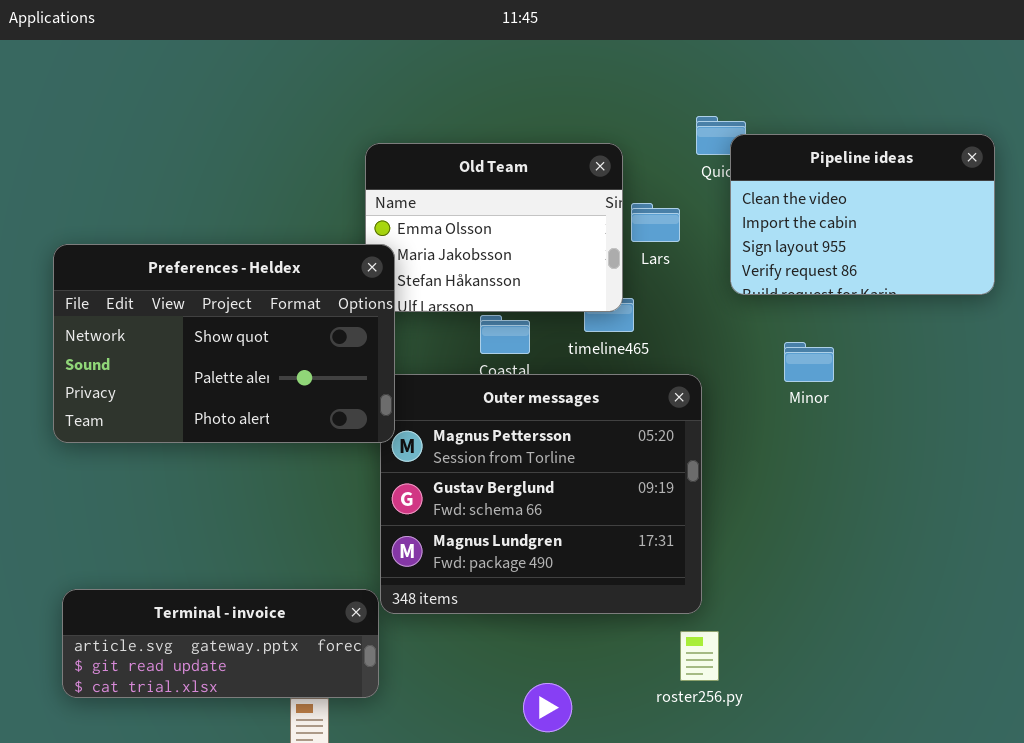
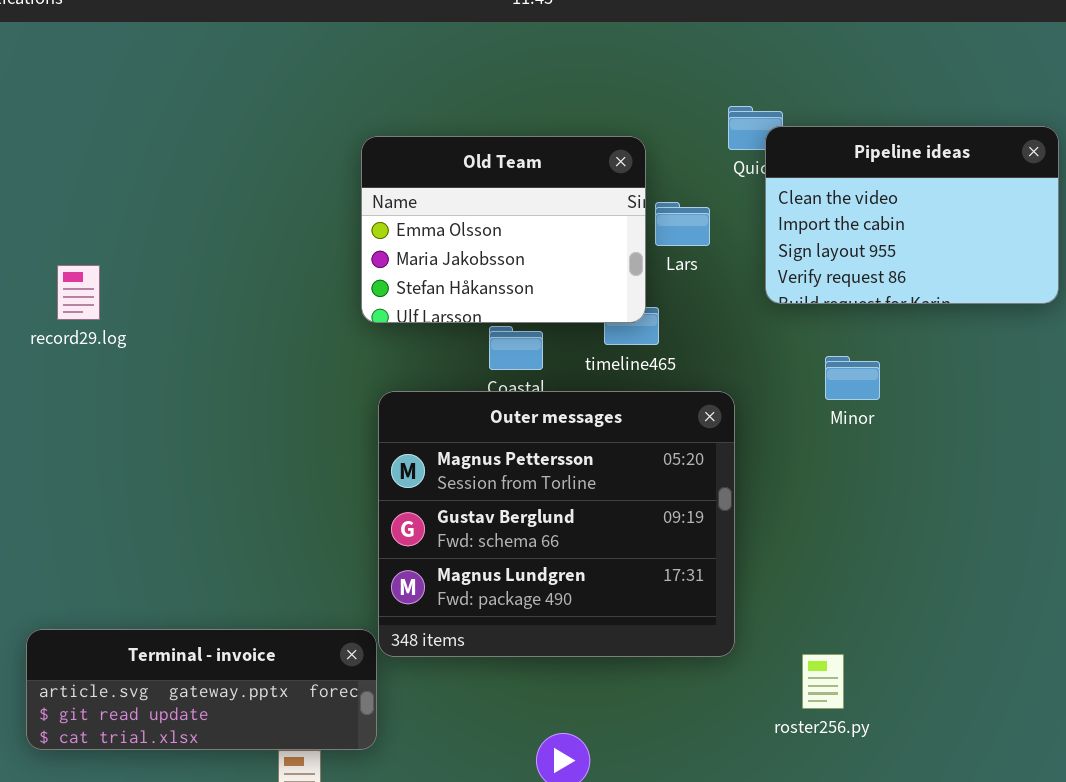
Preferences - Heldex: [53,244,395,443] -> none, closed
roster256.py: [680,631,719,681] -> [802,654,844,709], moved

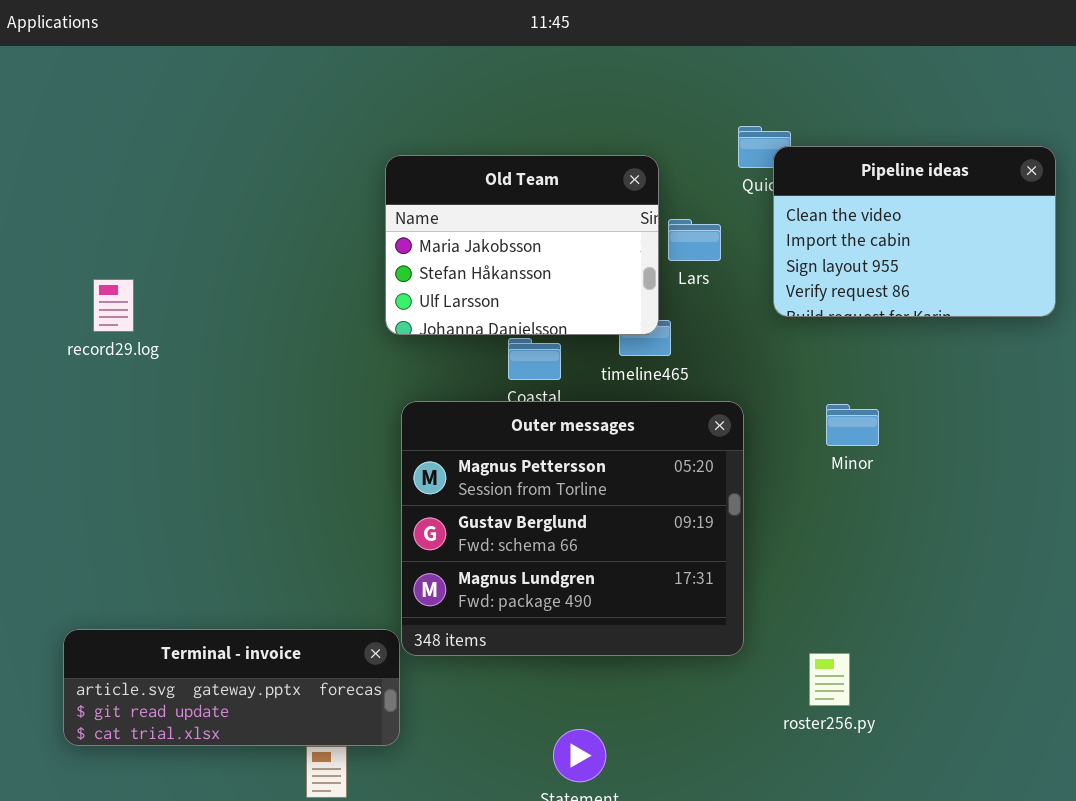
Old Team: [361,136,646,323] -> [385,155,659,335], scrolled down 1 row
Minor: [825,356,880,400] -> [826,404,879,446], moved

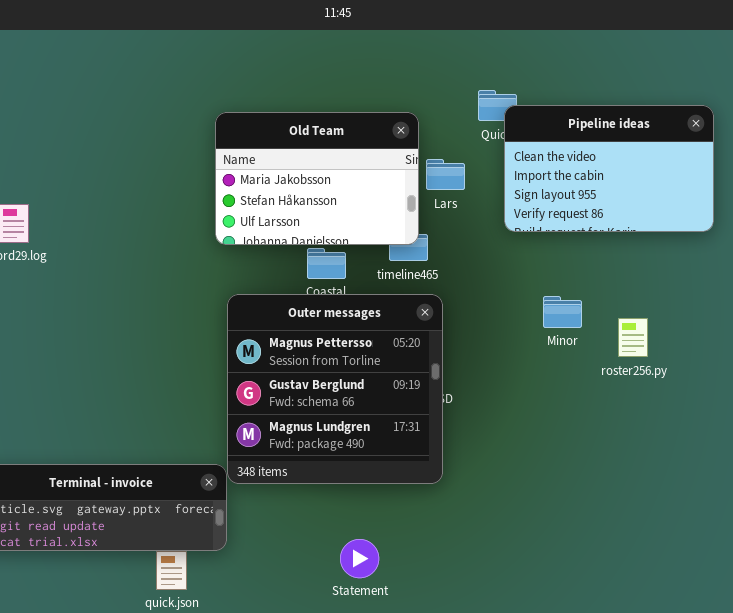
Outer messages: [401,401,744,656] -> [227,294,443,484], resized
roster256.py: [809,653,850,706] -> [618,318,648,357], moved

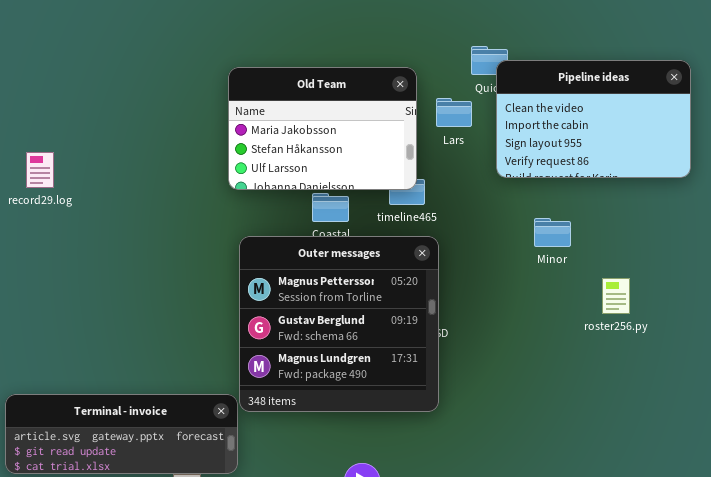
Lars: [426,159,465,190] -> [436,98,472,127], moved
Minor: [543,296,582,328] -> [534,218,571,247], moved
roster256.py: [618,318,648,357] -> [602,278,630,314], moved

